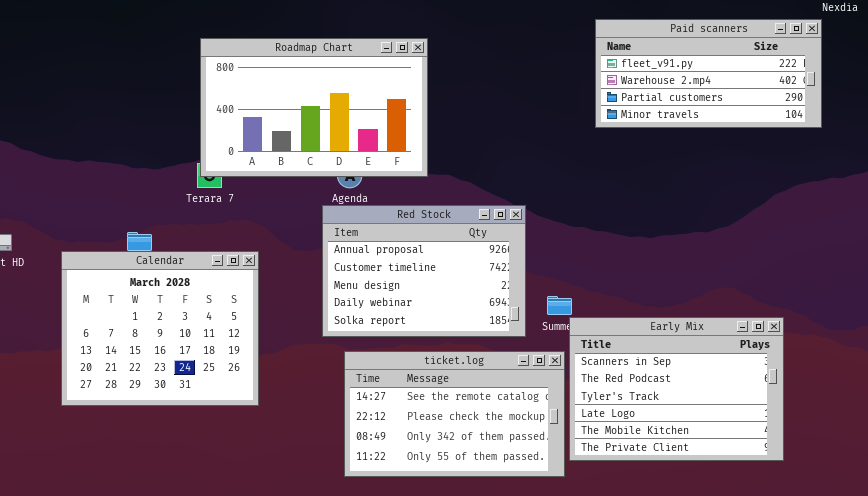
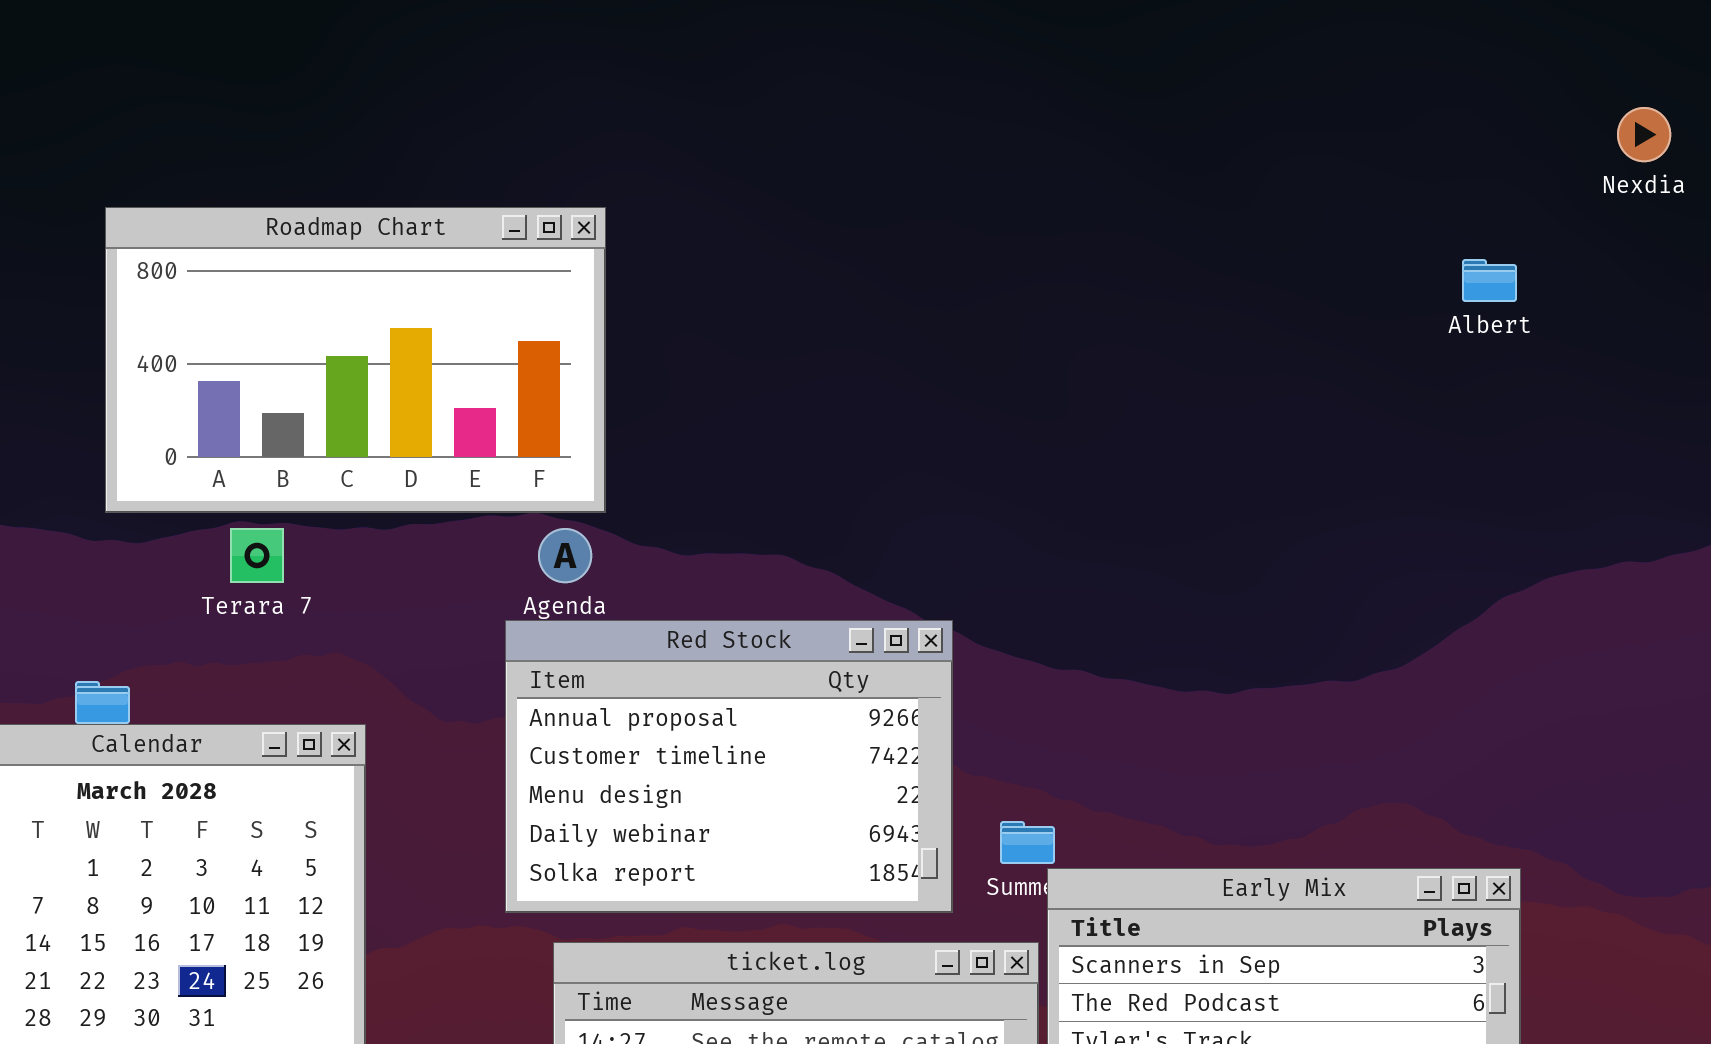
Paid scanners: [595,19,822,128] -> none, closed
Roadmap Chart: [200,38,428,177] -> [105,207,606,513], moved

